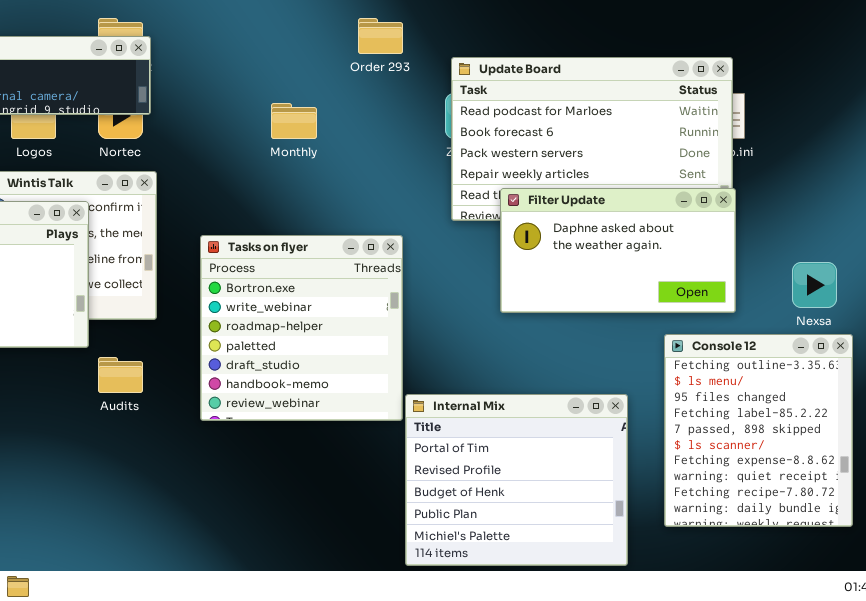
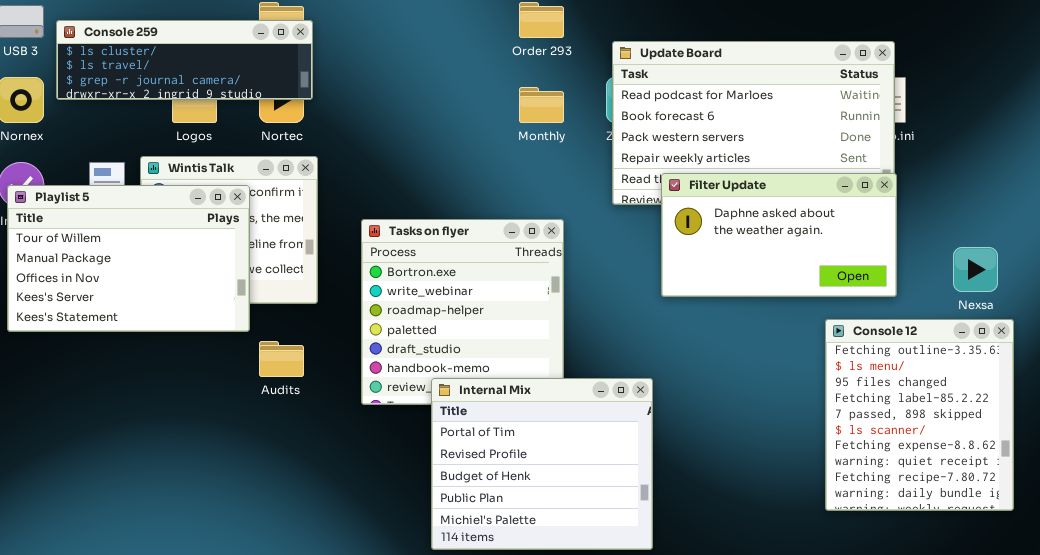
Monthly: [271,103,317,139] -> [519,87,564,123], moved
Internal Mix: [405,394,628,566] -> [431,378,653,550], moved

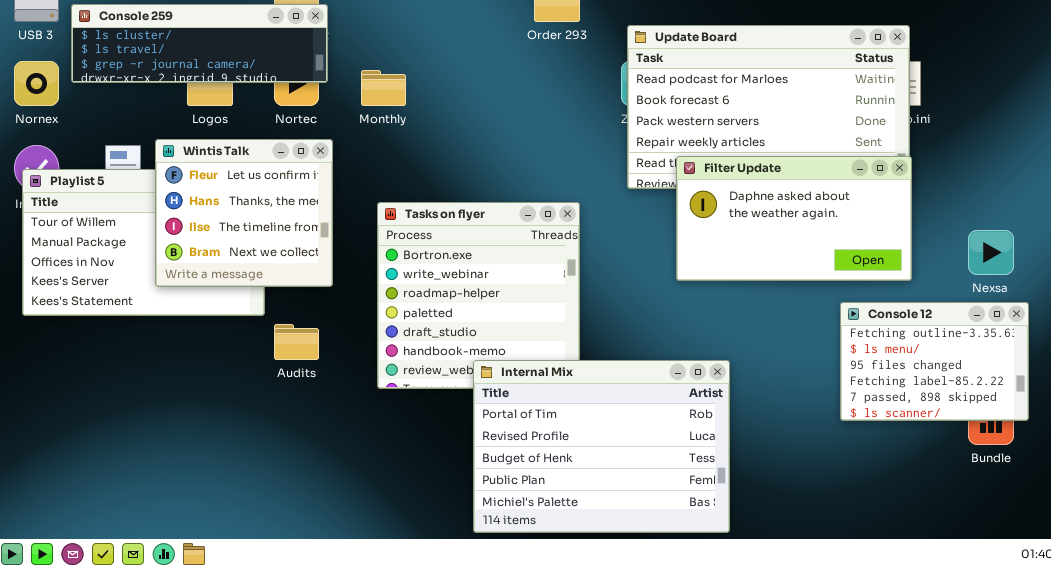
Monthly: [519,87,564,123] -> [361,70,406,106], moved
Wintis Talk: [140,156,318,304] -> [155,139,333,287], raised
Console 12: [825,319,1014,511] -> [840,302,1029,421], resized
Internal Mix: [431,378,653,550] -> [473,360,730,533], moved, resized

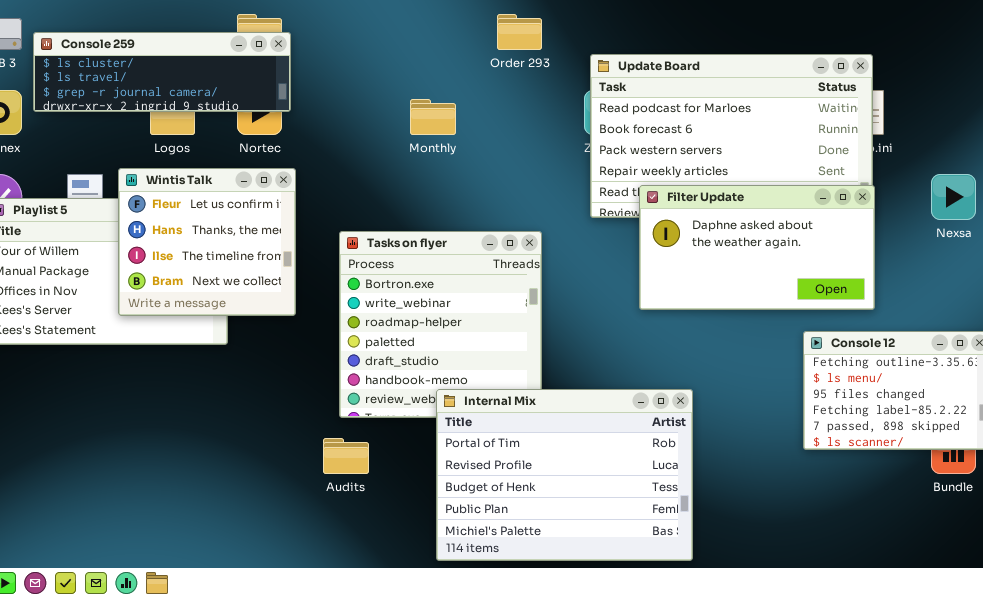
Monthly: [361,70,406,106] -> [410,99,456,135], moved
Nexsa: [968,230,1014,275] -> [931,174,976,220], moved
Audits: [274,324,319,360] -> [323,438,369,474], moved

